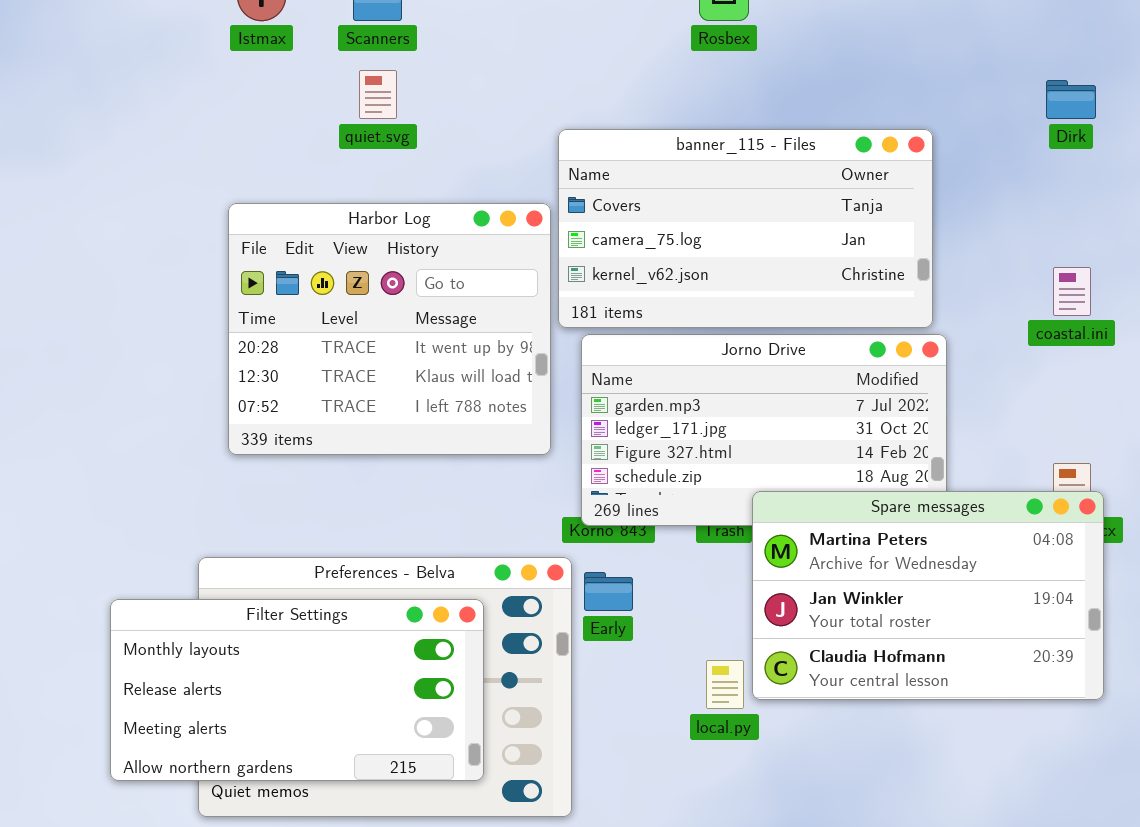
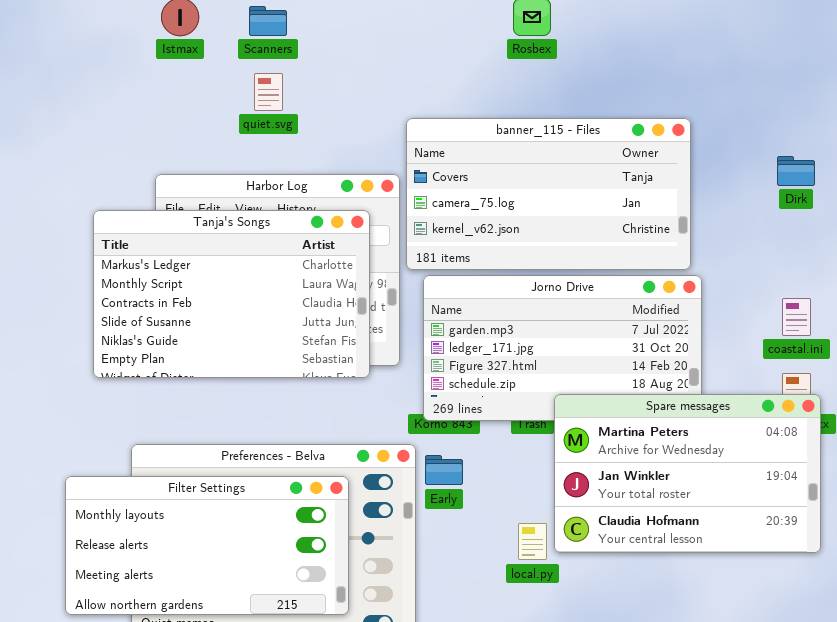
Dirk: [1046,80,1096,119] -> [777,156,815,186], moved
Tanja's Songs: none -> [93,210,370,378], opened
coastal.ini: [1053,267,1091,316] -> [782,298,811,336], moved

